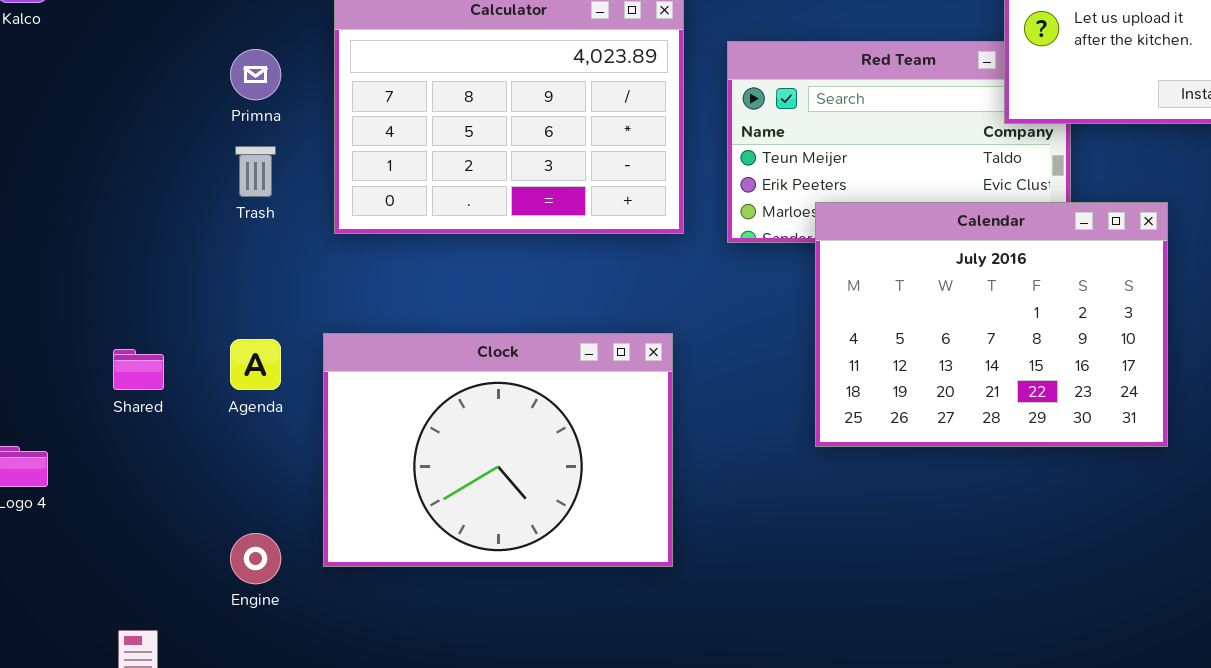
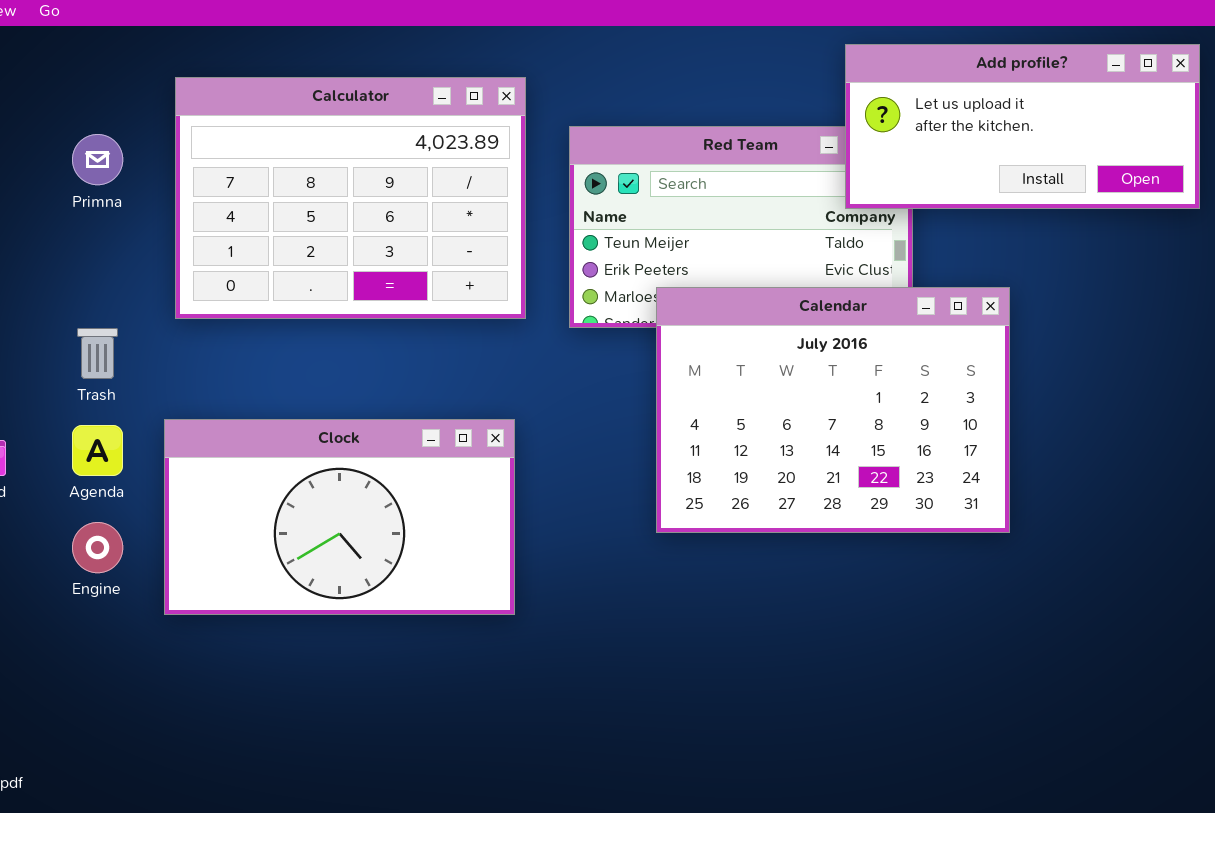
Trash: [235,146,276,197] -> [77,328,118,379], moved
Clock: [323,333,673,567] -> [164,419,515,615], resized
Engine: [230,533,281,584] -> [72,522,123,573], moved

